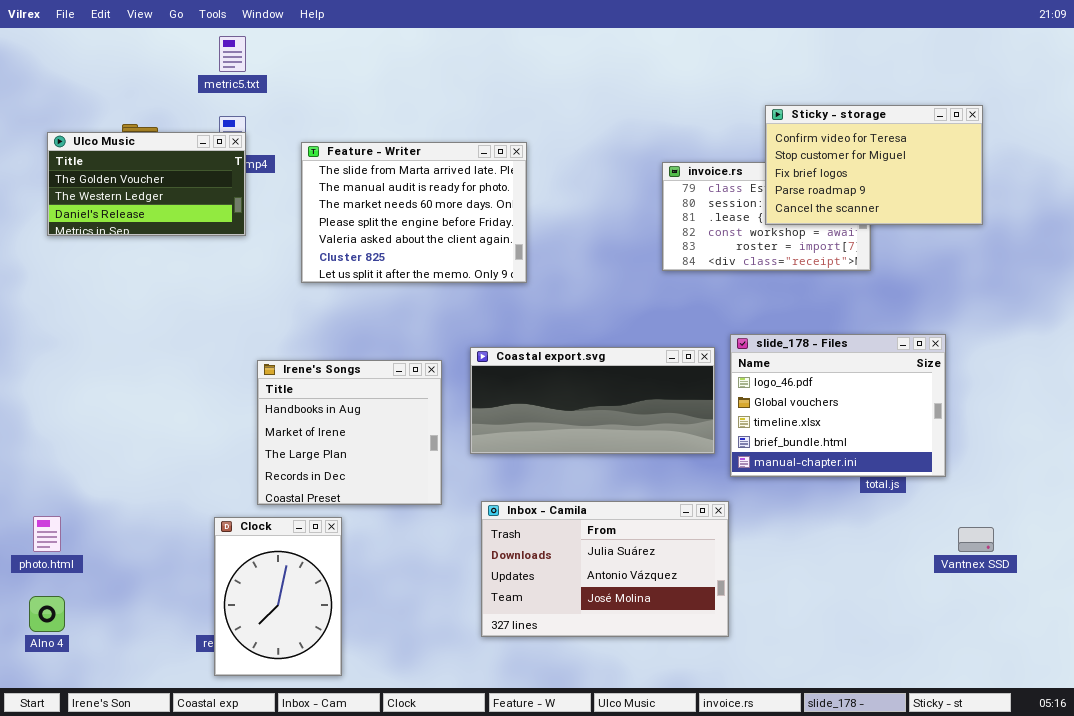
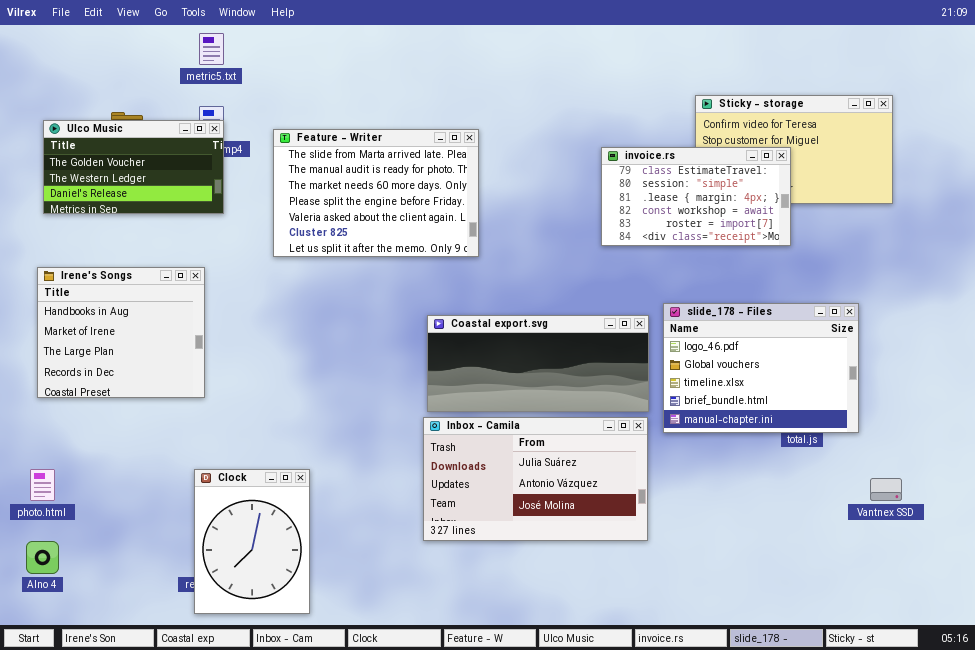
invoice.rs: [662,162,871,271] -> [601,147,791,246], raised
Irene's Songs: [257,360,442,505] -> [37,267,205,398], moved
Inbox - Camila: [481,501,729,637] -> [423,417,648,541], moved

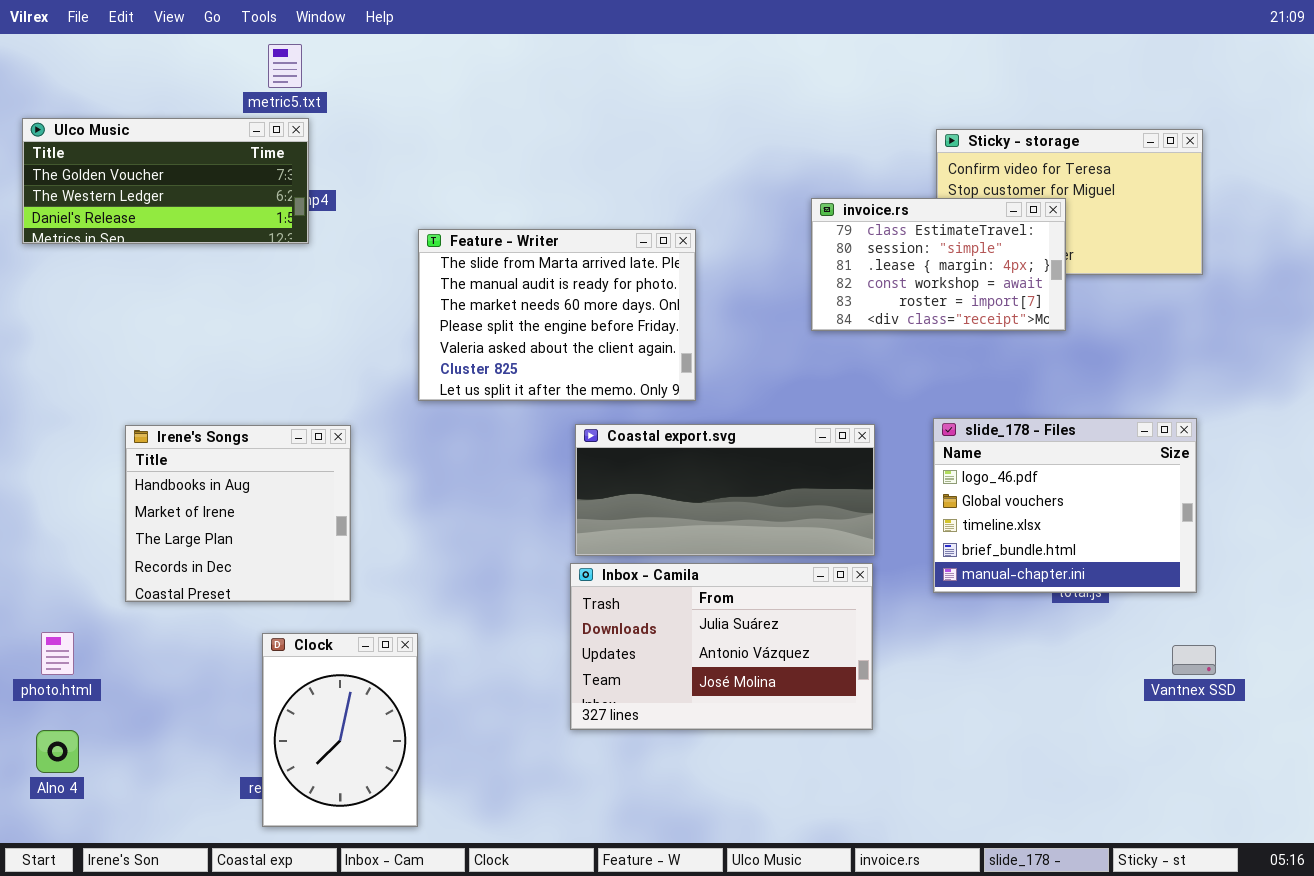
Ulco Music: [43,120,224,214] -> [22,118,309,244], moved, resized
Feature - Writer: [273,129,479,257] -> [418,229,696,401], moved
Irene's Songs: [37,267,205,398] -> [125,425,351,602], moved
slide_178 - Files: [663,303,859,433] -> [933,418,1197,593], moved

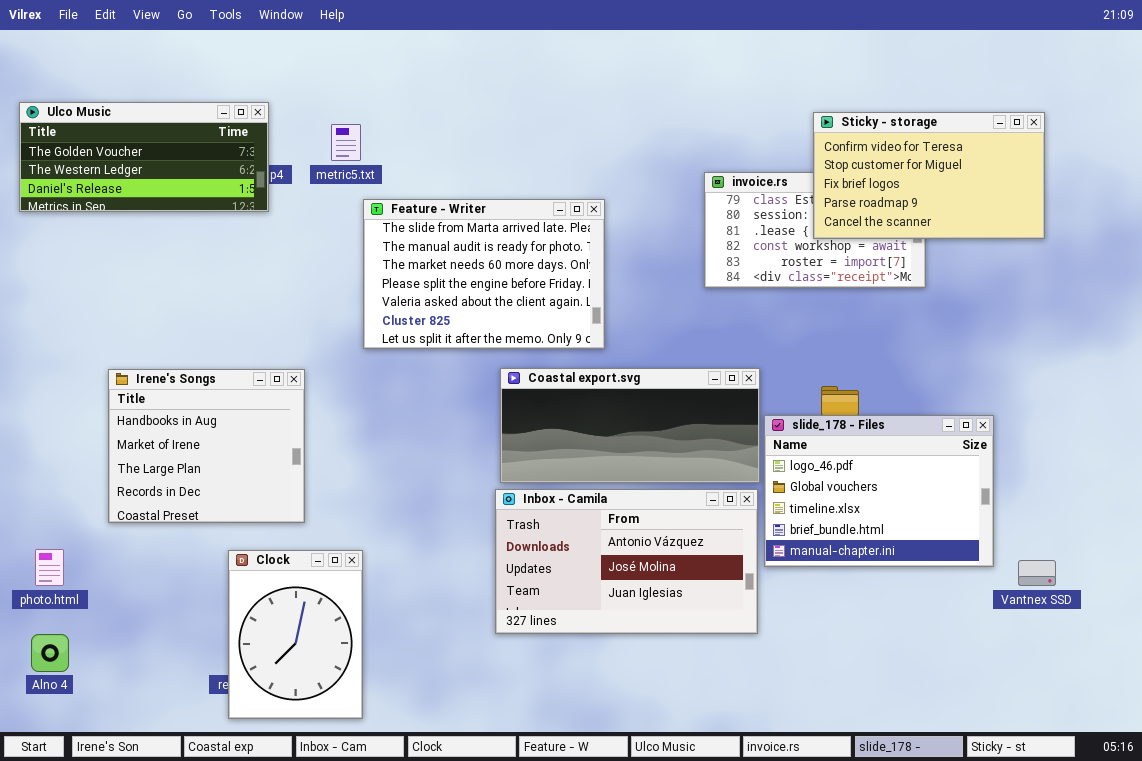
metric5.txt: [268,44,302,88] -> [331,124,361,161], moved
Sticky - storage: [936,129,1203,275] -> [813,112,1045,239], raised
slide_178 - Files: [933,418,1197,593] -> [764,415,994,567], moved
Inbox - Camila: [570,563,873,730] -> [495,489,758,634], scrolled down 1 row

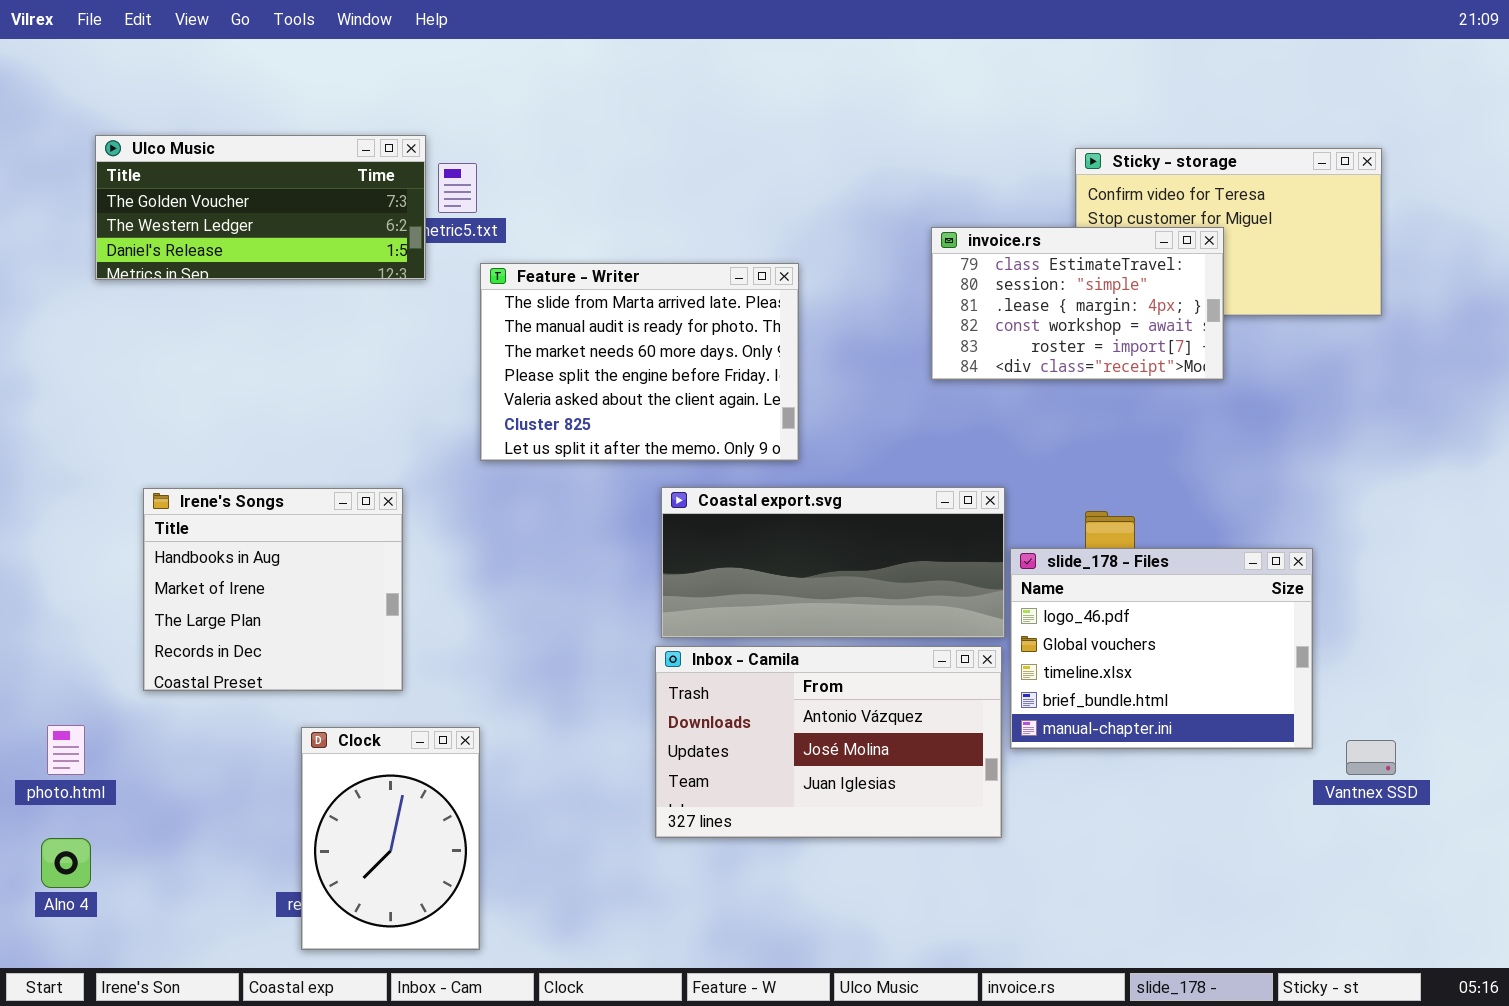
Ulco Music: [19,102,269,212] -> [95,135,426,280], moved
invoice.rs: [704,172,926,288] -> [931,227,1224,380], raised

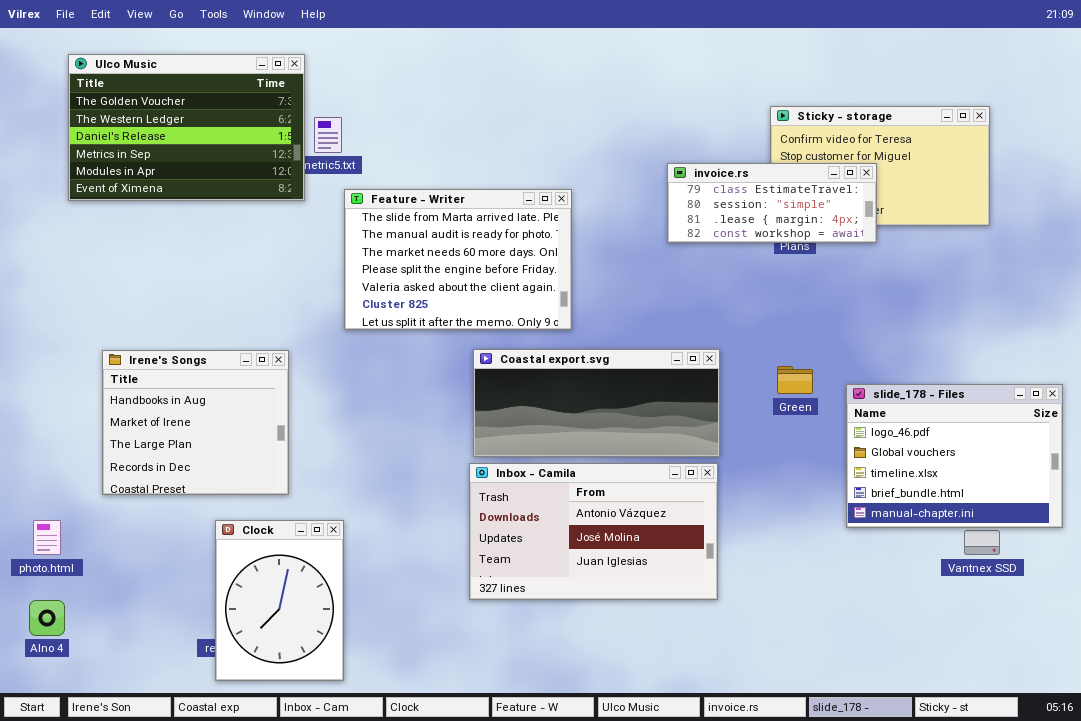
Ulco Music: [95,135,426,280] -> [68,54,305,201], resized
invoice.rs: [931,227,1224,380] -> [667,163,877,243], resized
slide_178 - Files: [1010,548,1313,749] -> [846,384,1063,528], moved

